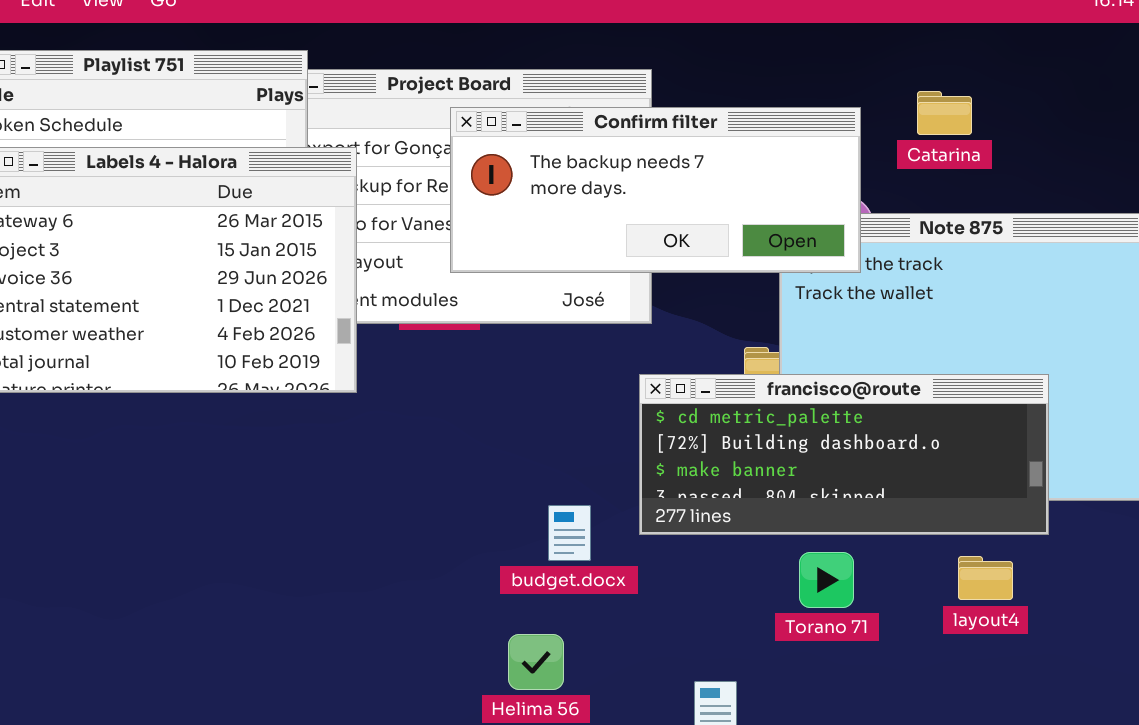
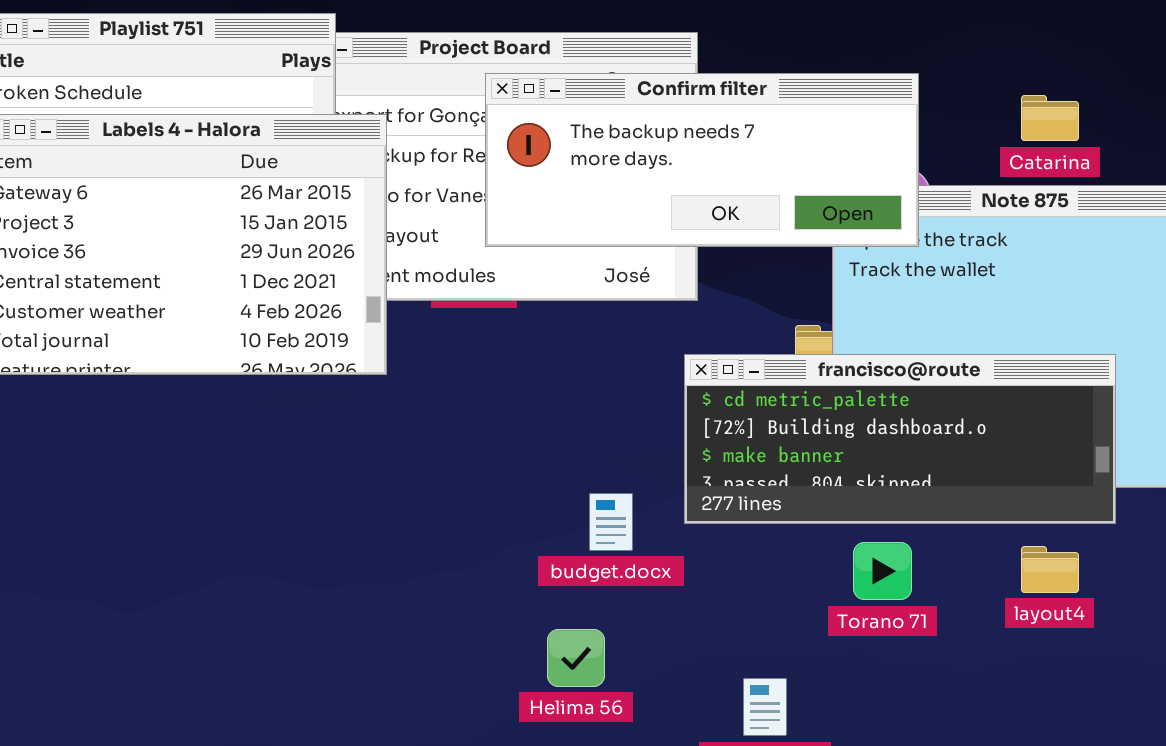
Catarina: [917,91,972,135] -> [1021,95,1079,141], moved

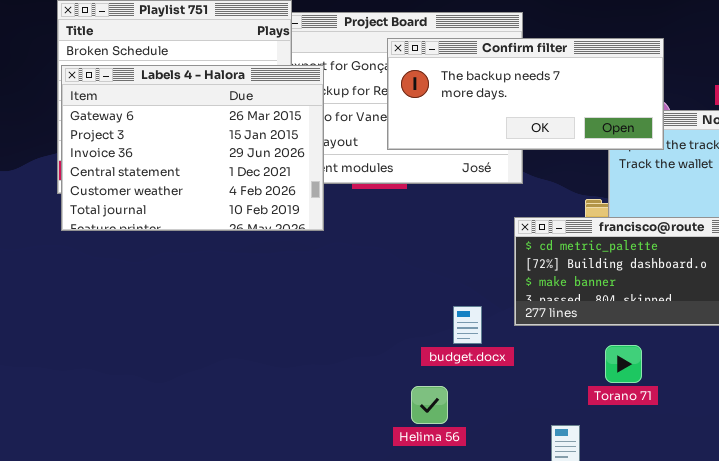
Torano 71: [853,542,912,600] -> [605,345,642,383], moved
Helima 56: [547,629,605,687] -> [411,386,448,424], moved

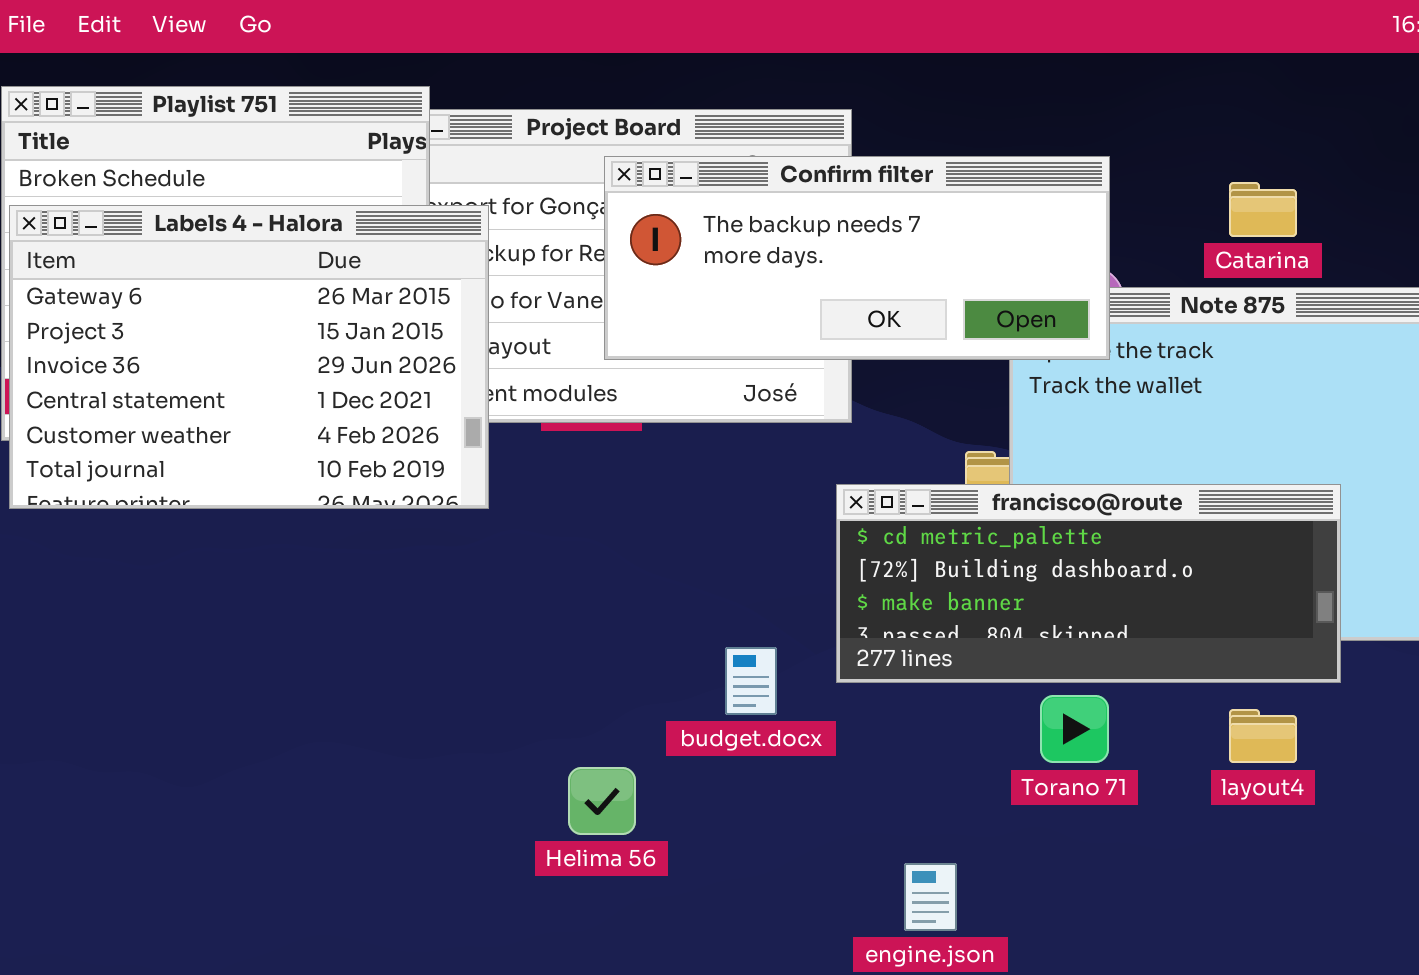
Torano 71: [605,345,642,383] -> [1040,695,1109,763], moved
Helima 56: [411,386,448,424] -> [568,767,636,835], moved

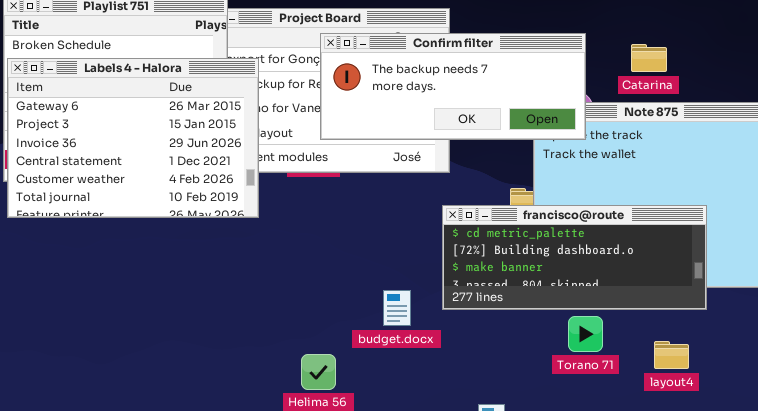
Catarina: [1229,182,1297,237] -> [631,44,667,72], moved
Torano 71: [1040,695,1109,763] -> [568,316,603,352], moved
layout4: [1229,709,1297,763] -> [654,341,689,369], moved

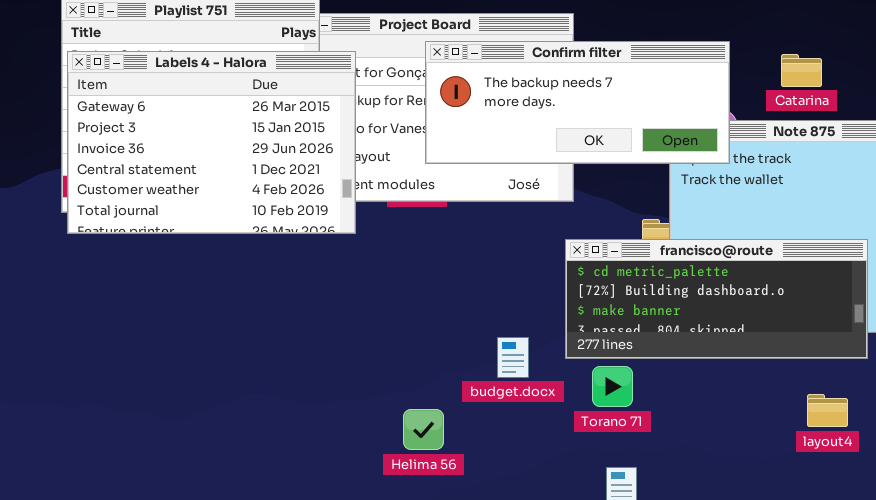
Labels 4 - Halora: [7,58,259,218] -> [67,51,356,234], moved
Torano 71: [568,316,603,352] -> [592,366,633,407], moved

